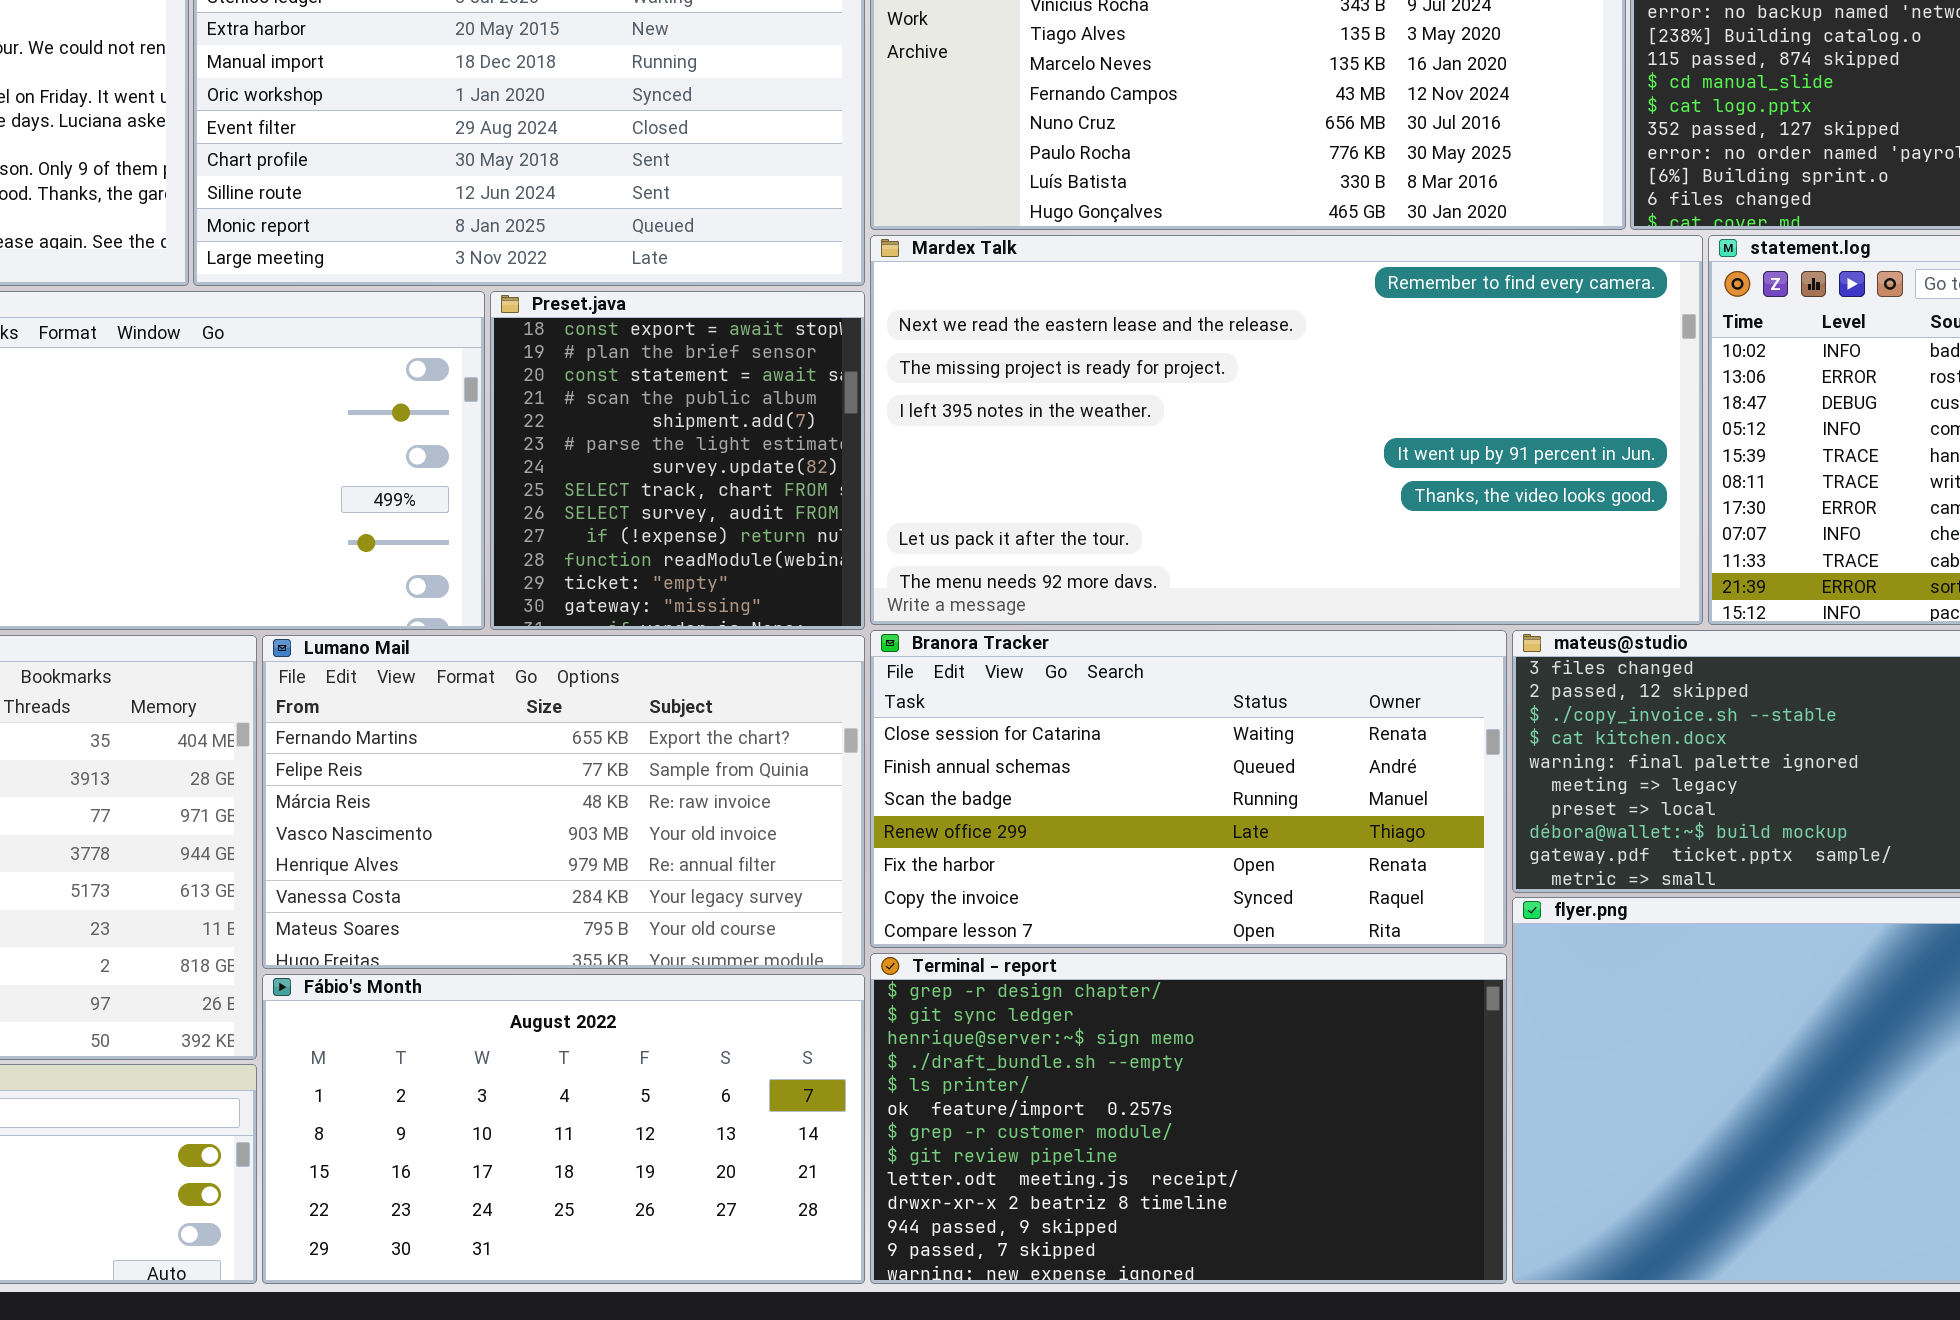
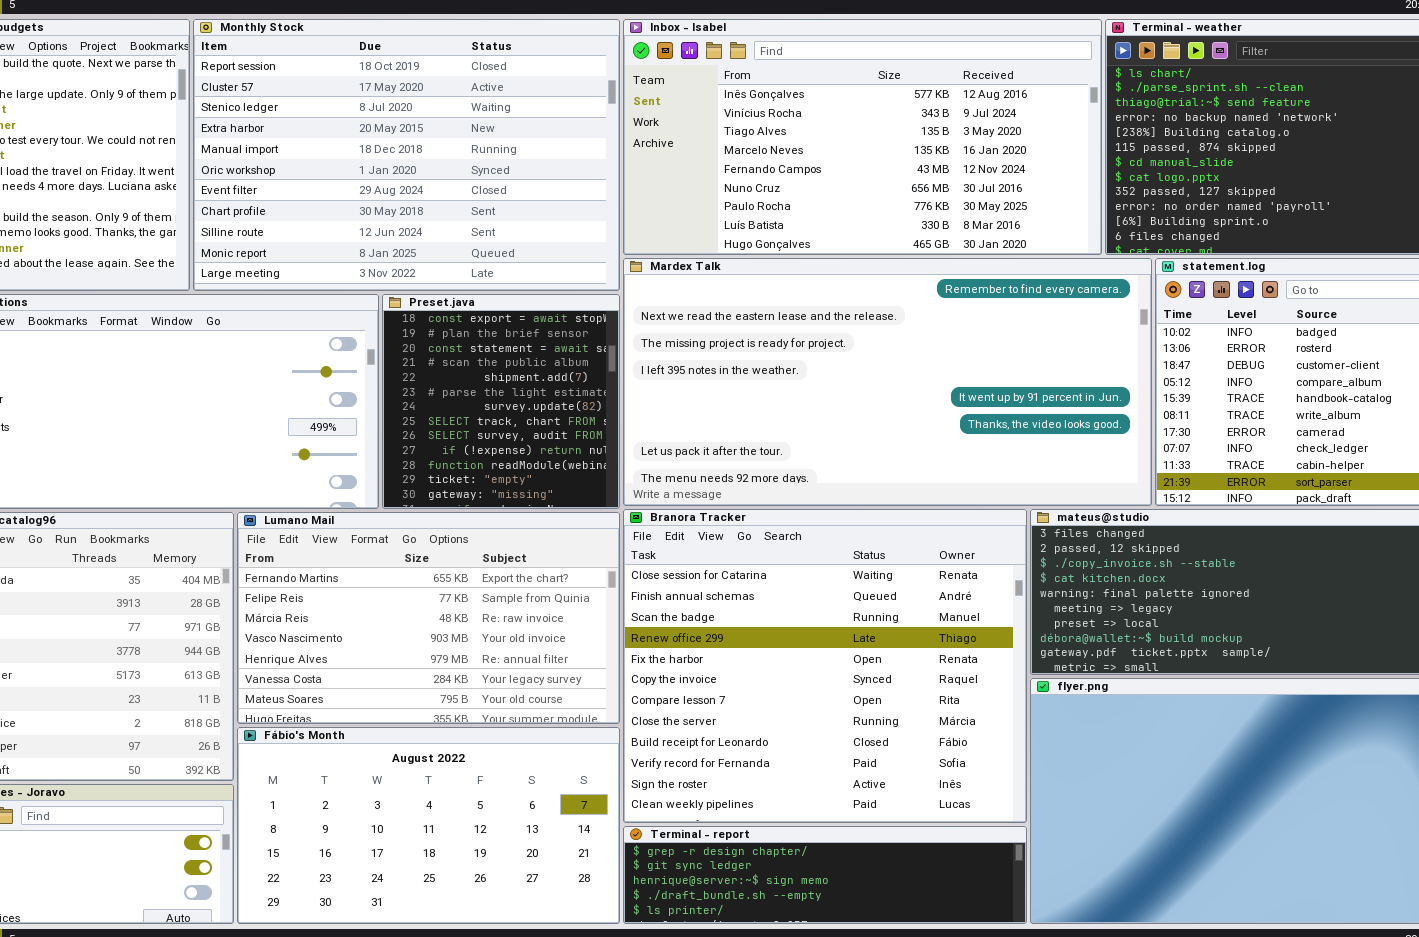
Branora Tracker: [870,630,1507,948] -> [623,509,1027,823], resized
Terminal - report: [870,953,1507,1284] -> [623,826,1027,924], resized

